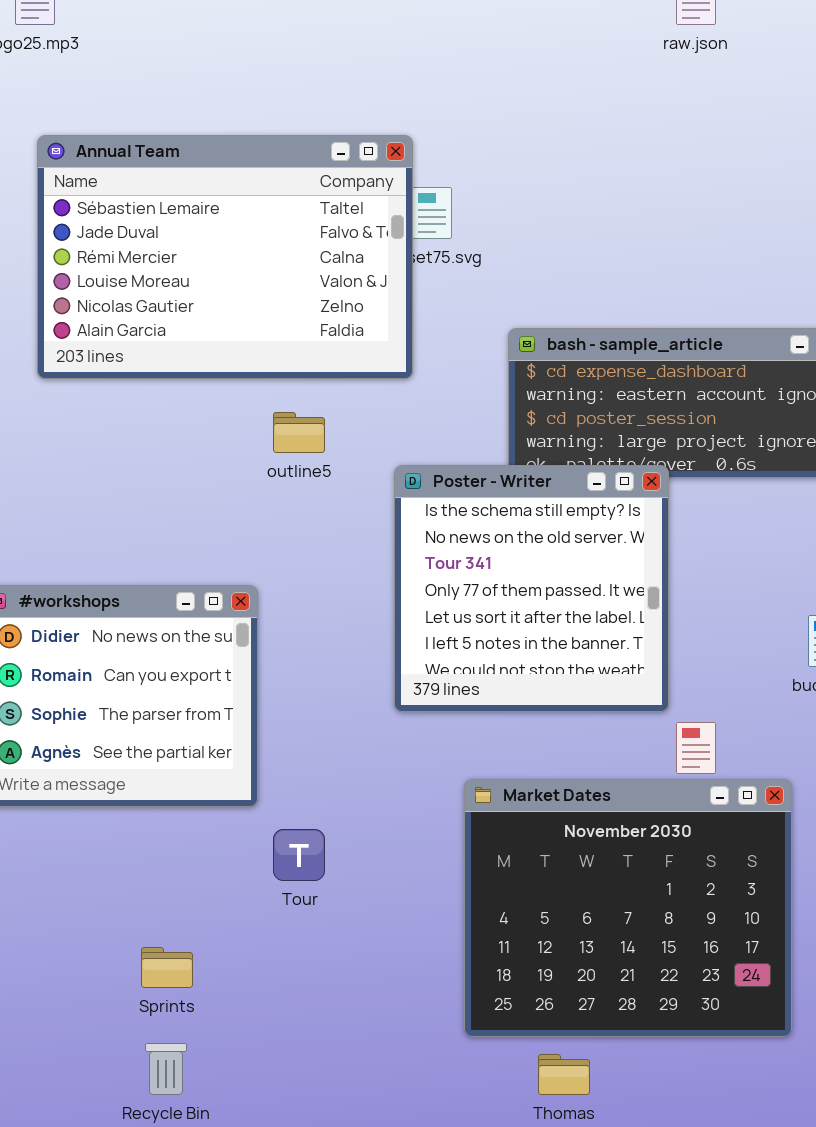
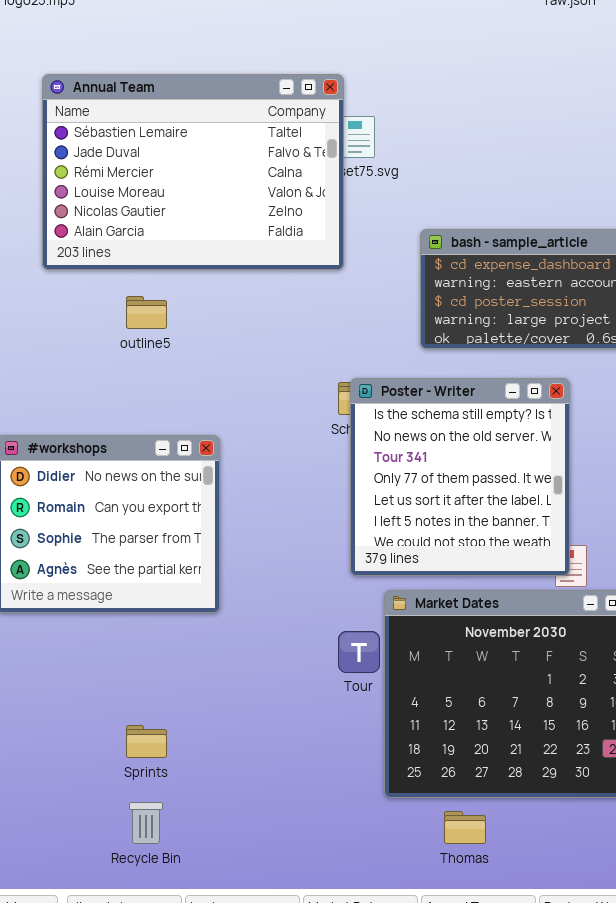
outline5: [273,412,325,453] -> [126,296,167,329], moved
Poster - Writer: [394,465,669,712] -> [350,378,570,576], moved
Tour: [273,829,325,881] -> [338,631,380,673], moved

